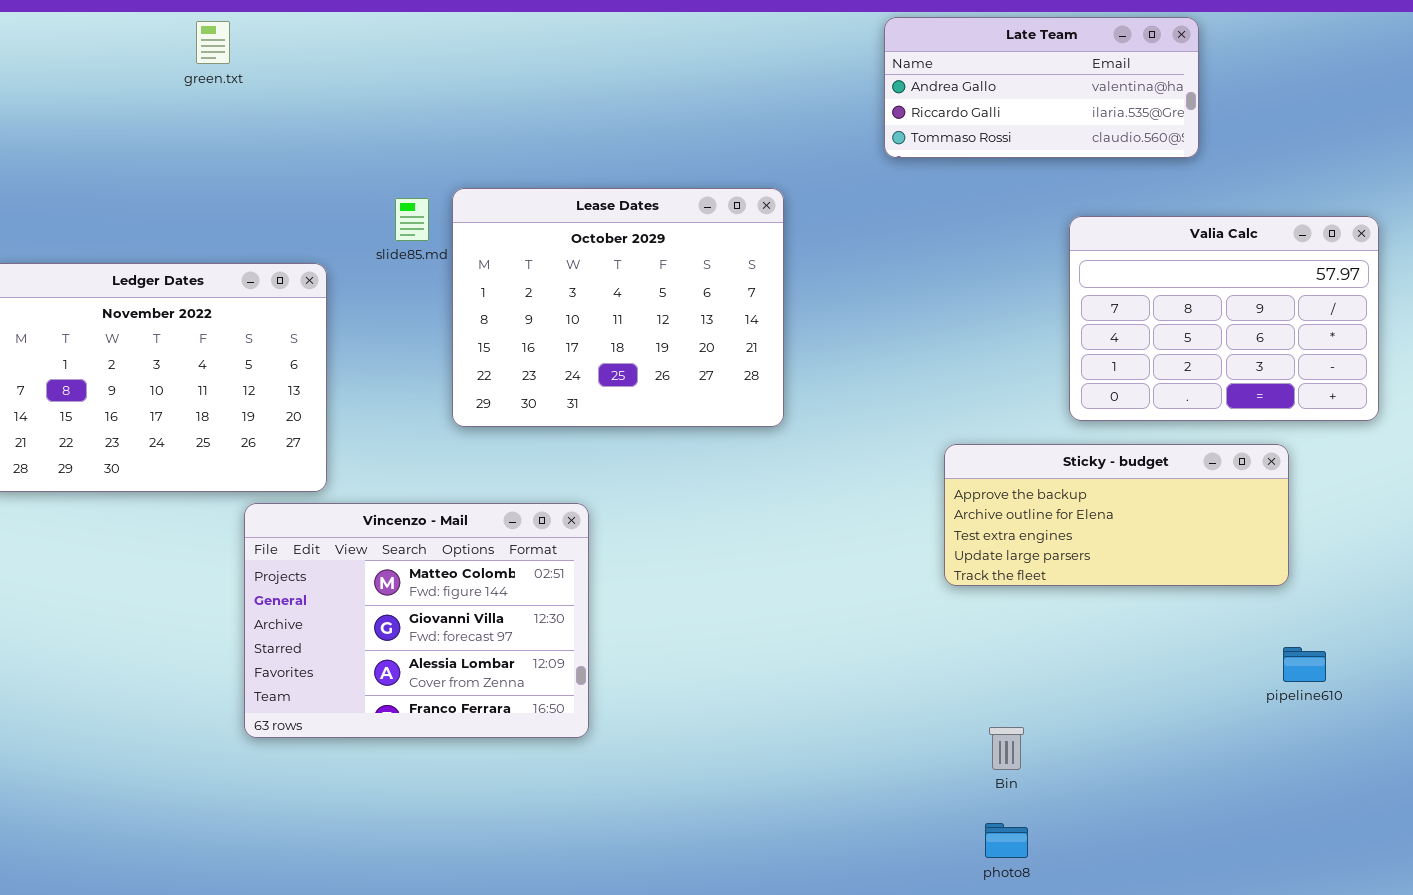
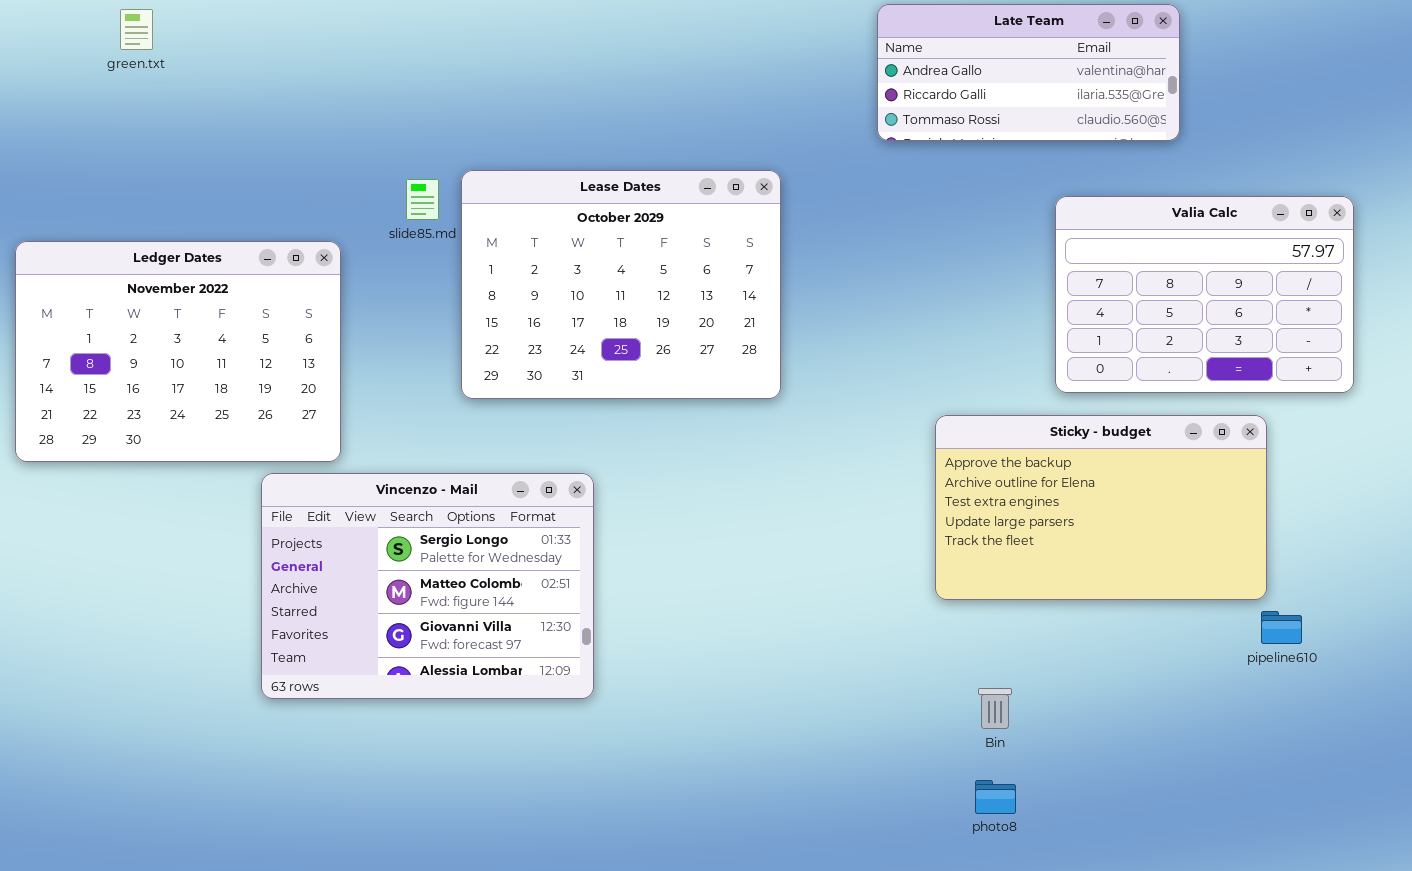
green.txt: [196,21,230,64] -> [120,9,153,50], moved
Sticky - budget: [944,444,1289,586] -> [935,415,1267,600], resized
Vincenzo - Mail: [244,503,589,738] -> [261,473,594,699], scrolled up 1 row

